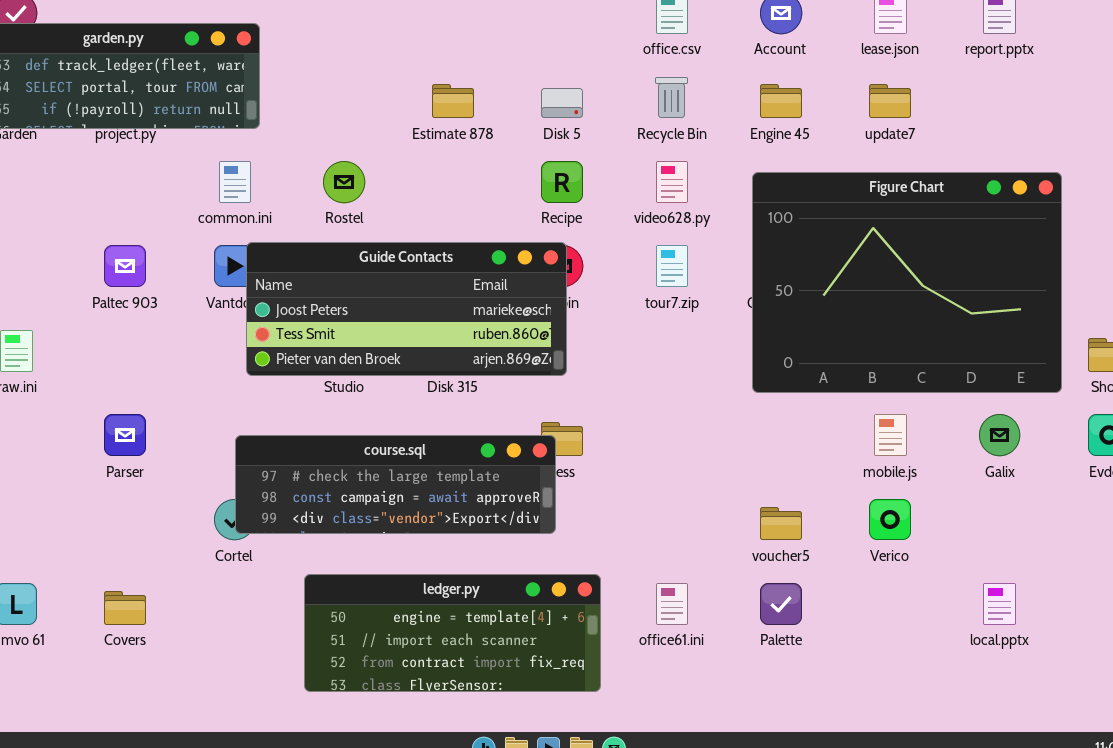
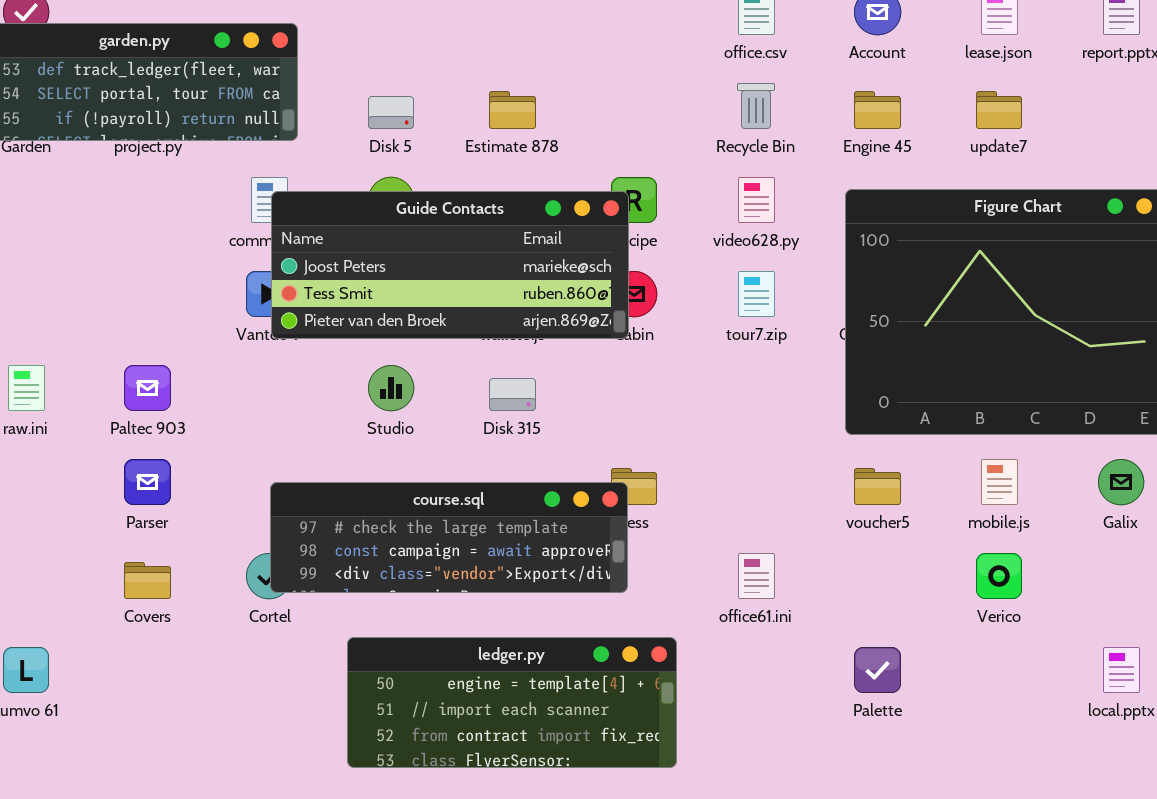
Disk 5: [541,88,583,118] -> [368,96,414,129], moved
Guide Contacts: [246,242,567,376] -> [271,191,629,339], moved
Paltec 903: [104,245,146,287] -> [124,365,171,411], moved
voucher5: [760,507,802,540] -> [854,468,901,505], moved
office61.ini: [656,583,688,625] -> [738,553,775,599], moved
Covers: [104,591,146,625] -> [124,562,171,599], moved

